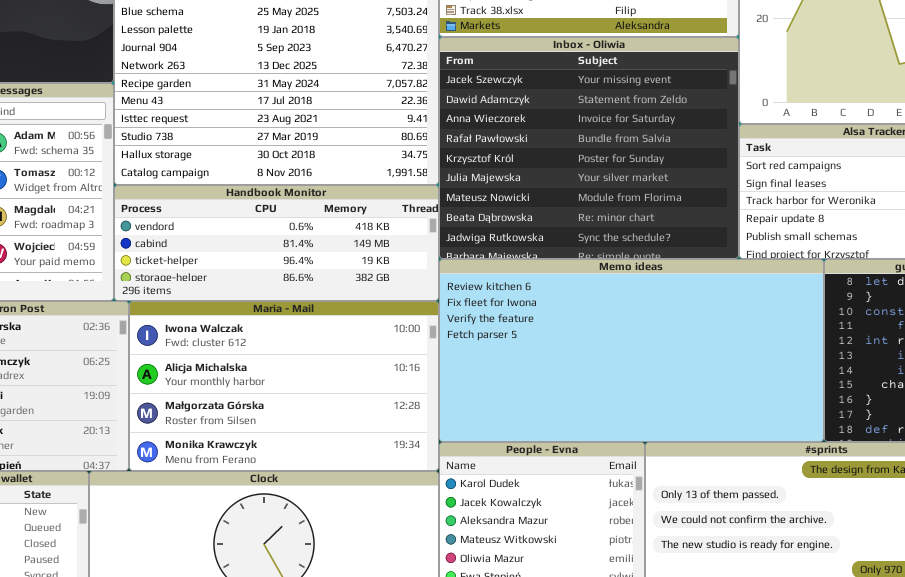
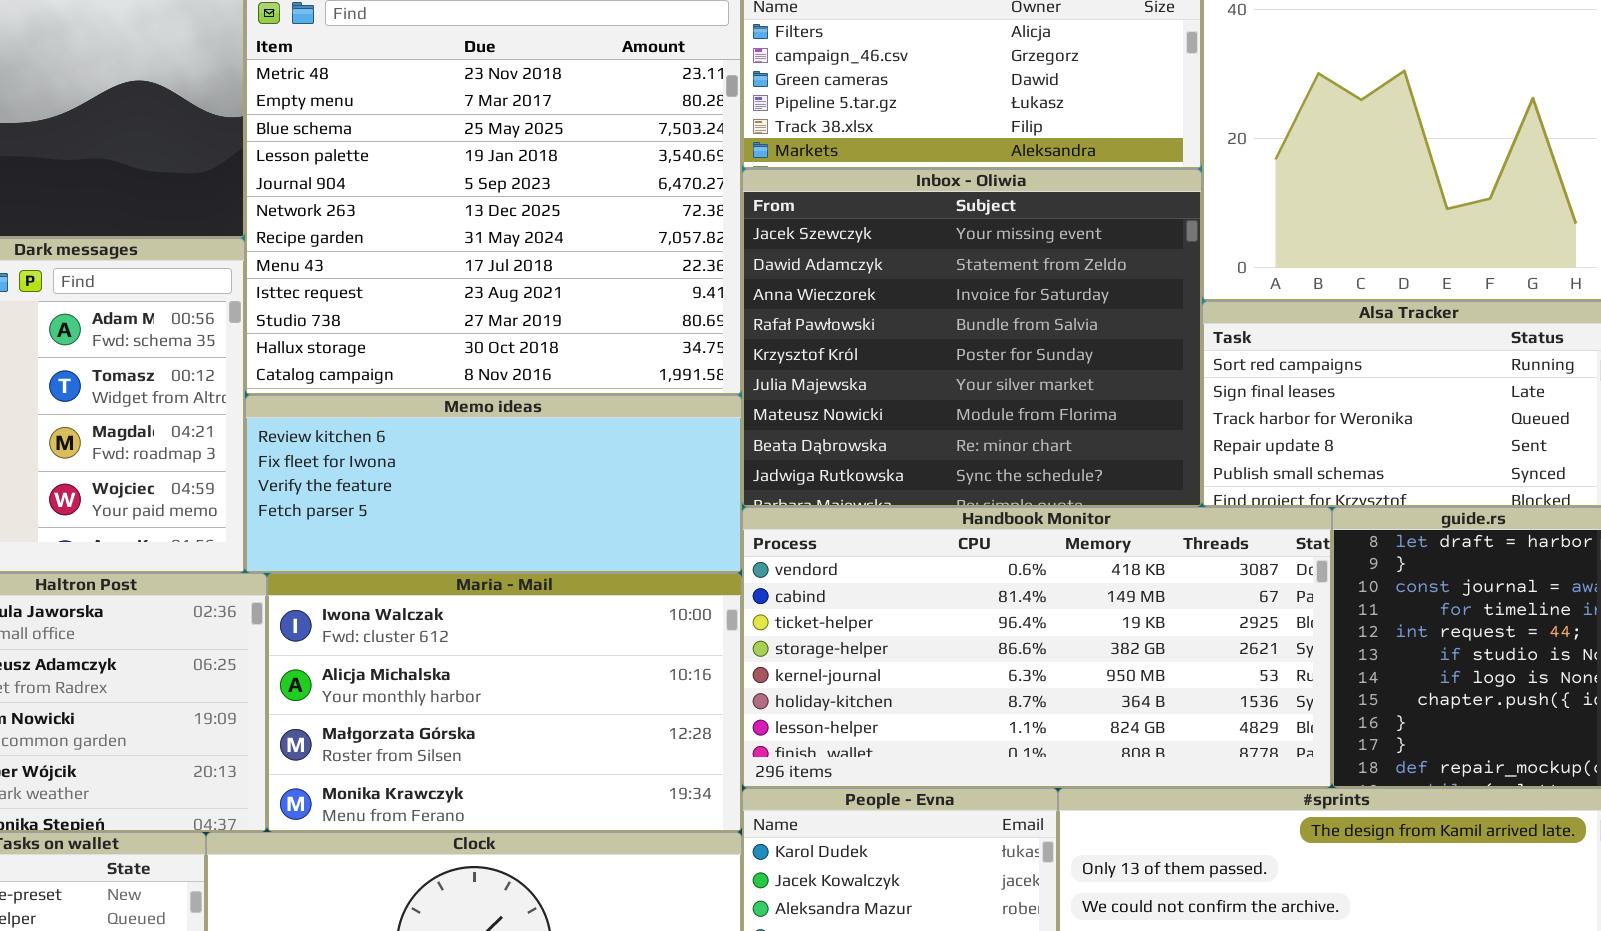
Handbook Monitor: [114,185,439,301] -> [742,507,1332,788], moved, resized
Memo ideas: [439,259,824,442] -> [245,395,742,573], moved, resized

